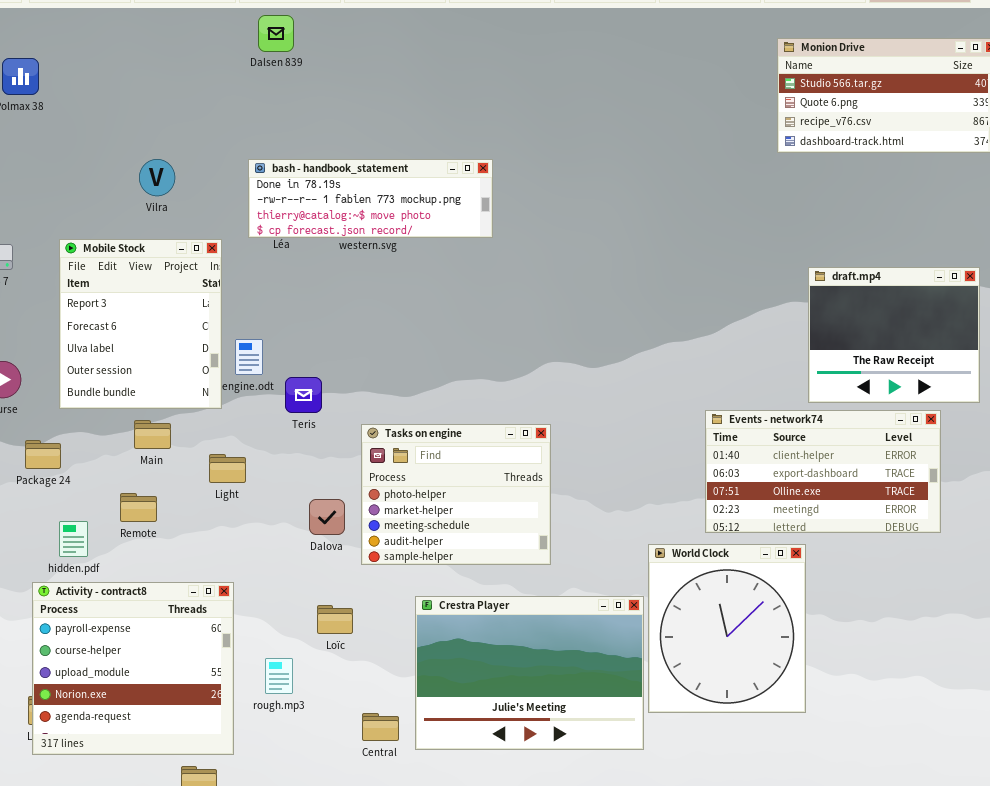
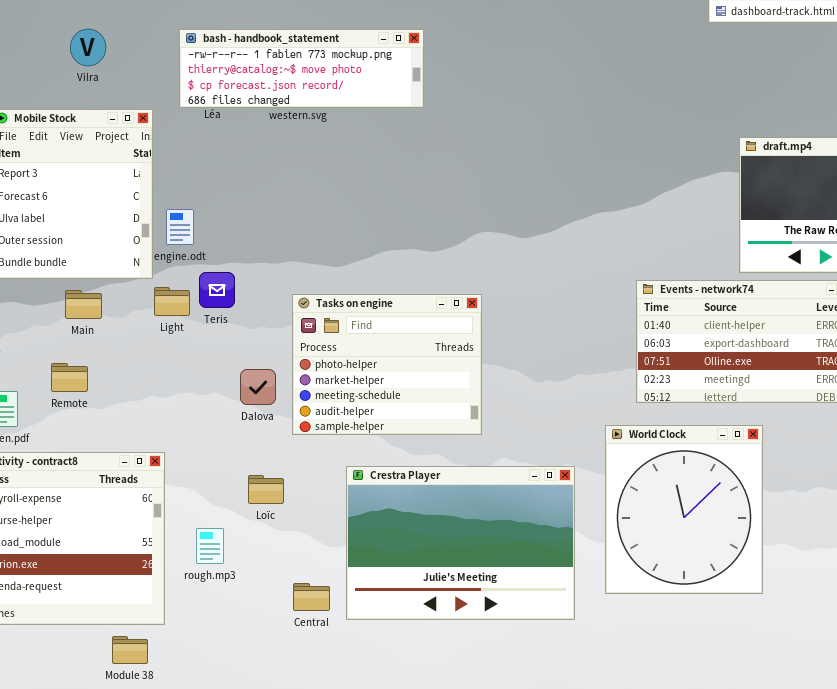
bash - handbook_statement: [248,159,493,238] -> [179,29,424,108], scrolled down 1 row
Teris: [285,377,322,413] -> [199,272,235,308], moved
Light: [209,454,246,483] -> [154,287,190,316], moved
World Clock: [648,544,806,713] -> [605,425,763,594], moved

